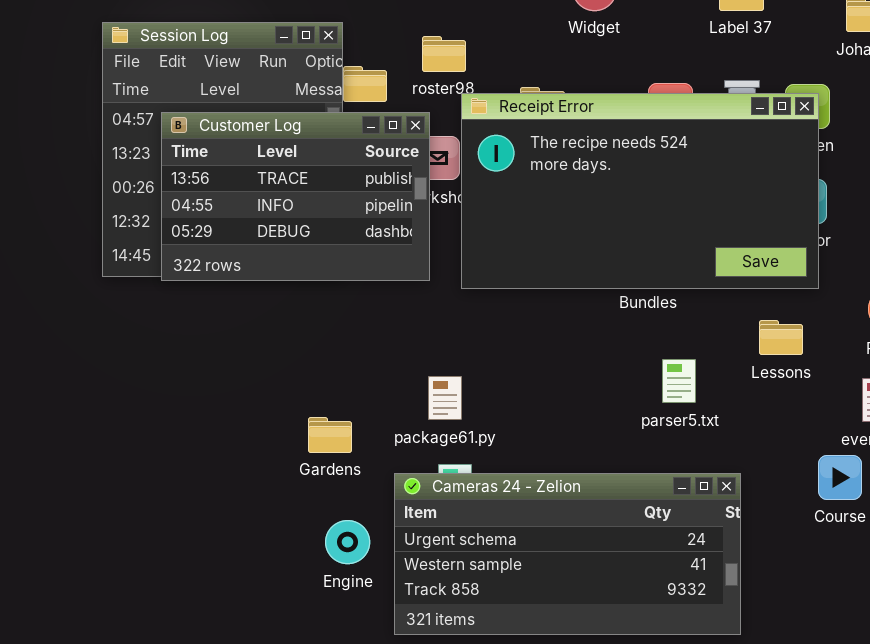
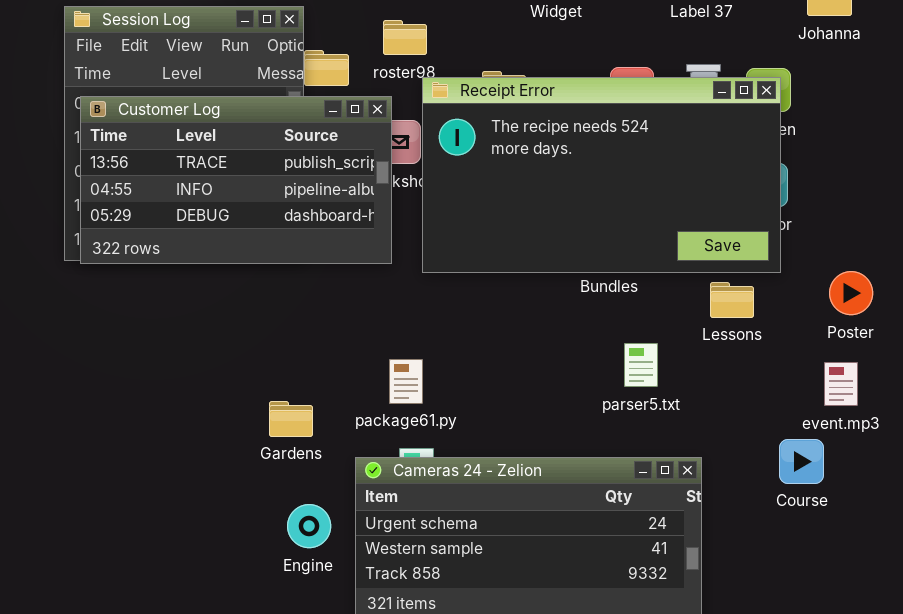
Customer Log: [161,112,430,281] -> [80,96,392,264], resized
Lessons: [759,320,803,355] -> [710,282,754,318], moved

